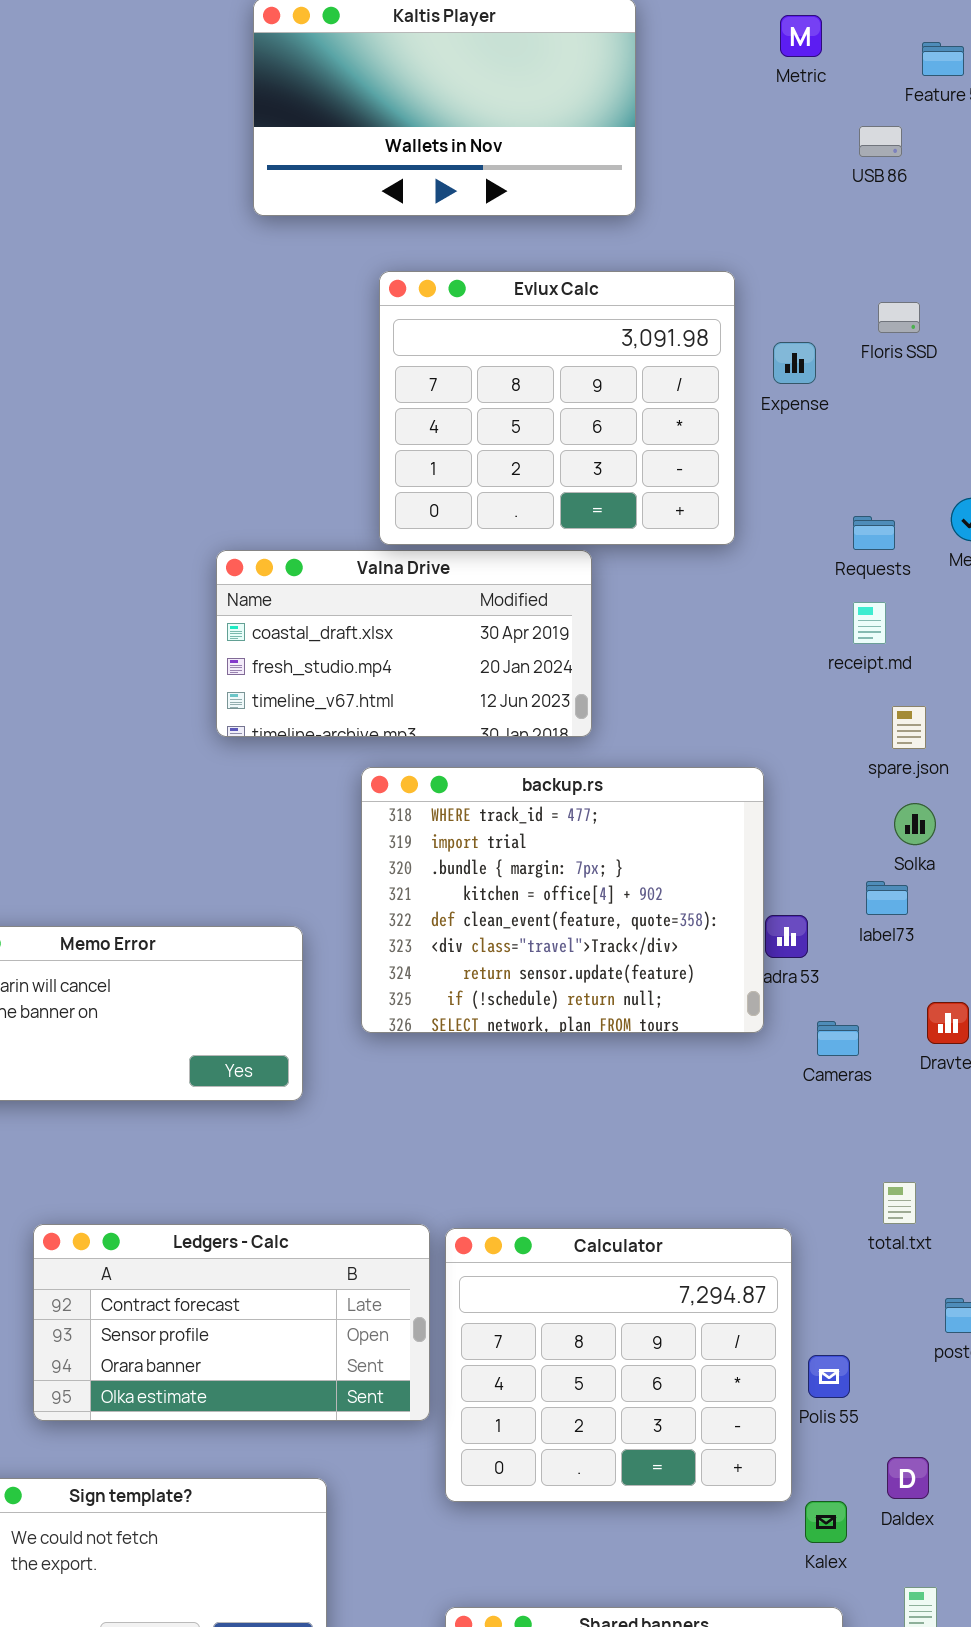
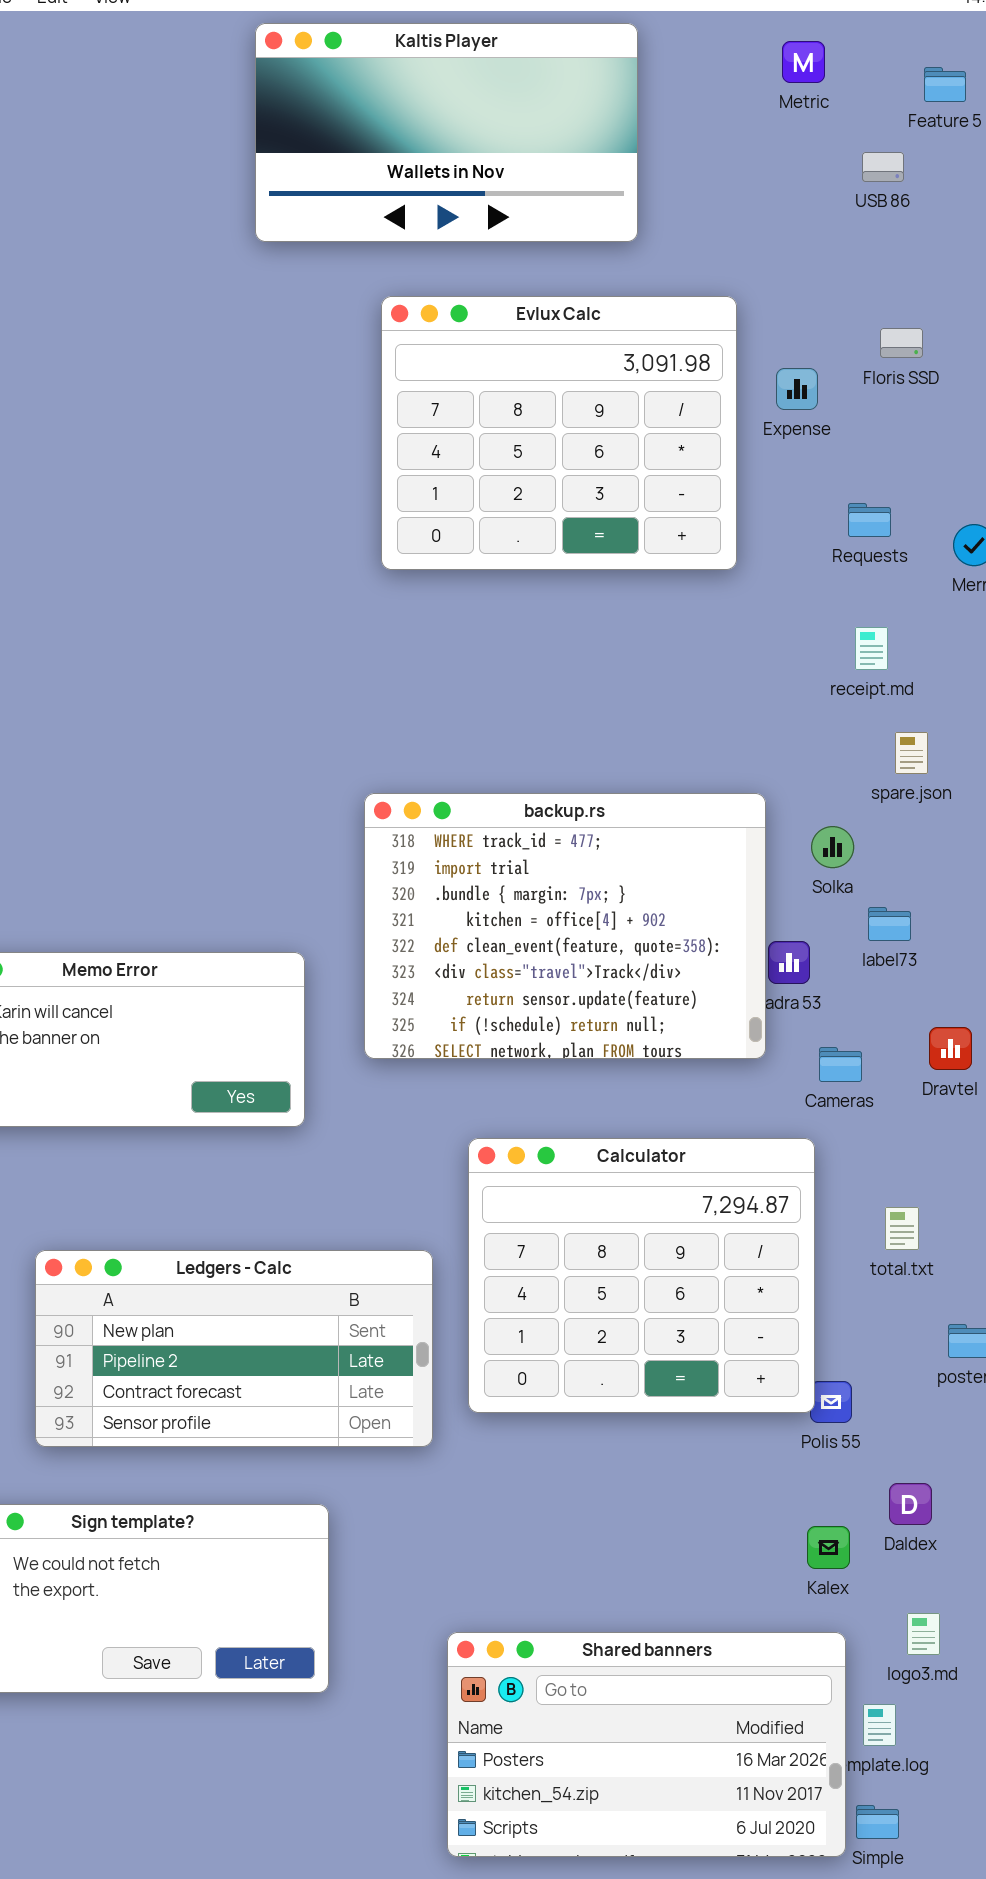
Requests: [853,516,895,550] -> [848,503,891,537], moved
Valna Drive: [216,550,592,737] -> none, closed
Solka: [894,803,936,845] -> [811,826,854,868], moved
Ledgers - Calc: [33,1224,430,1421] -> [35,1250,433,1447], scrolled up 2 rows
Calculator: [445,1228,792,1502] -> [468,1138,815,1413], moved

